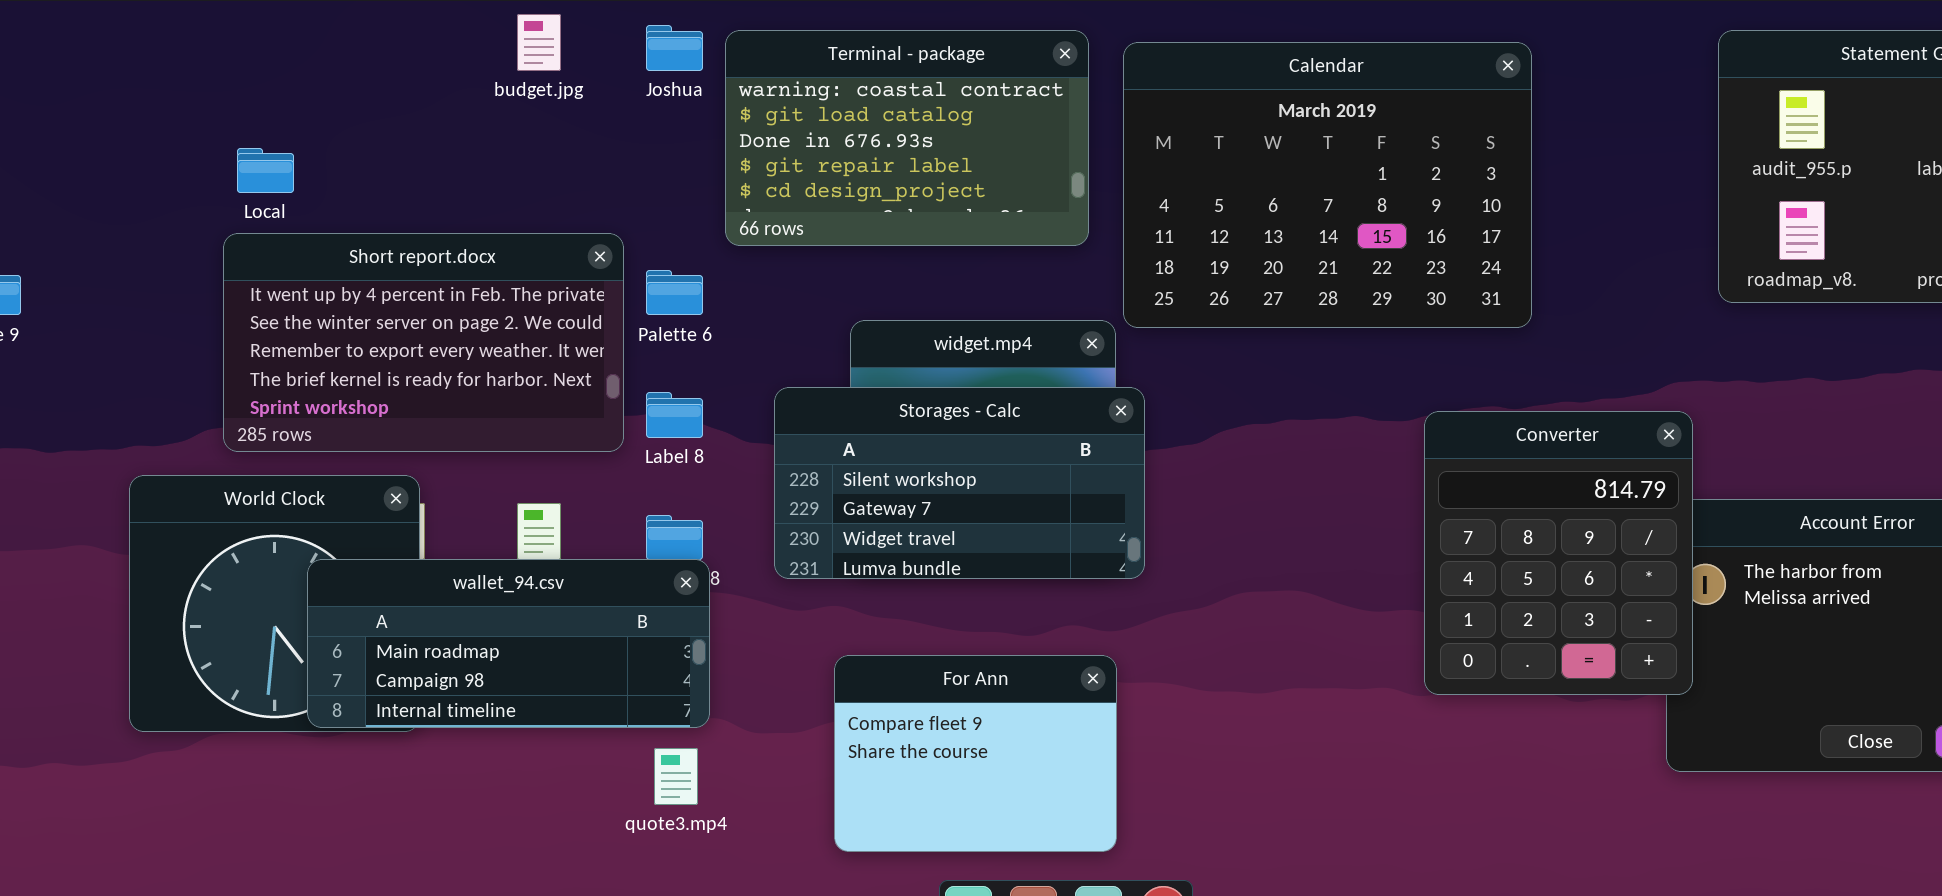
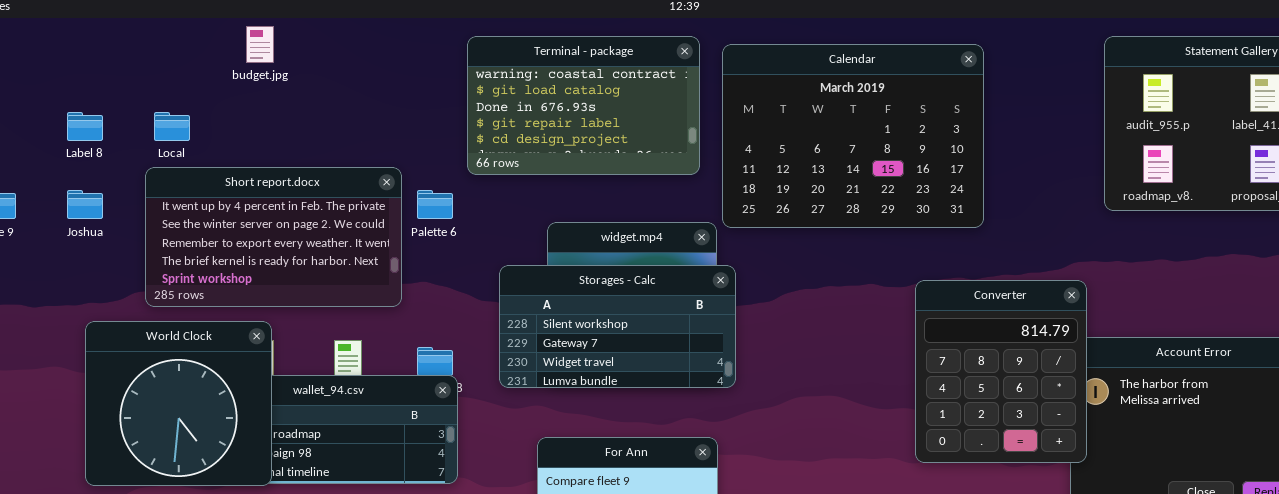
budget.jpg: [517,14,561,71] -> [246,26,274,63], moved
Joshua: [646,25,703,71] -> [67,190,103,219], moved
Label 8: [646,392,703,438] -> [67,112,103,141], moved
World Clock: [129,475,420,732] -> [85,321,272,486], raised

